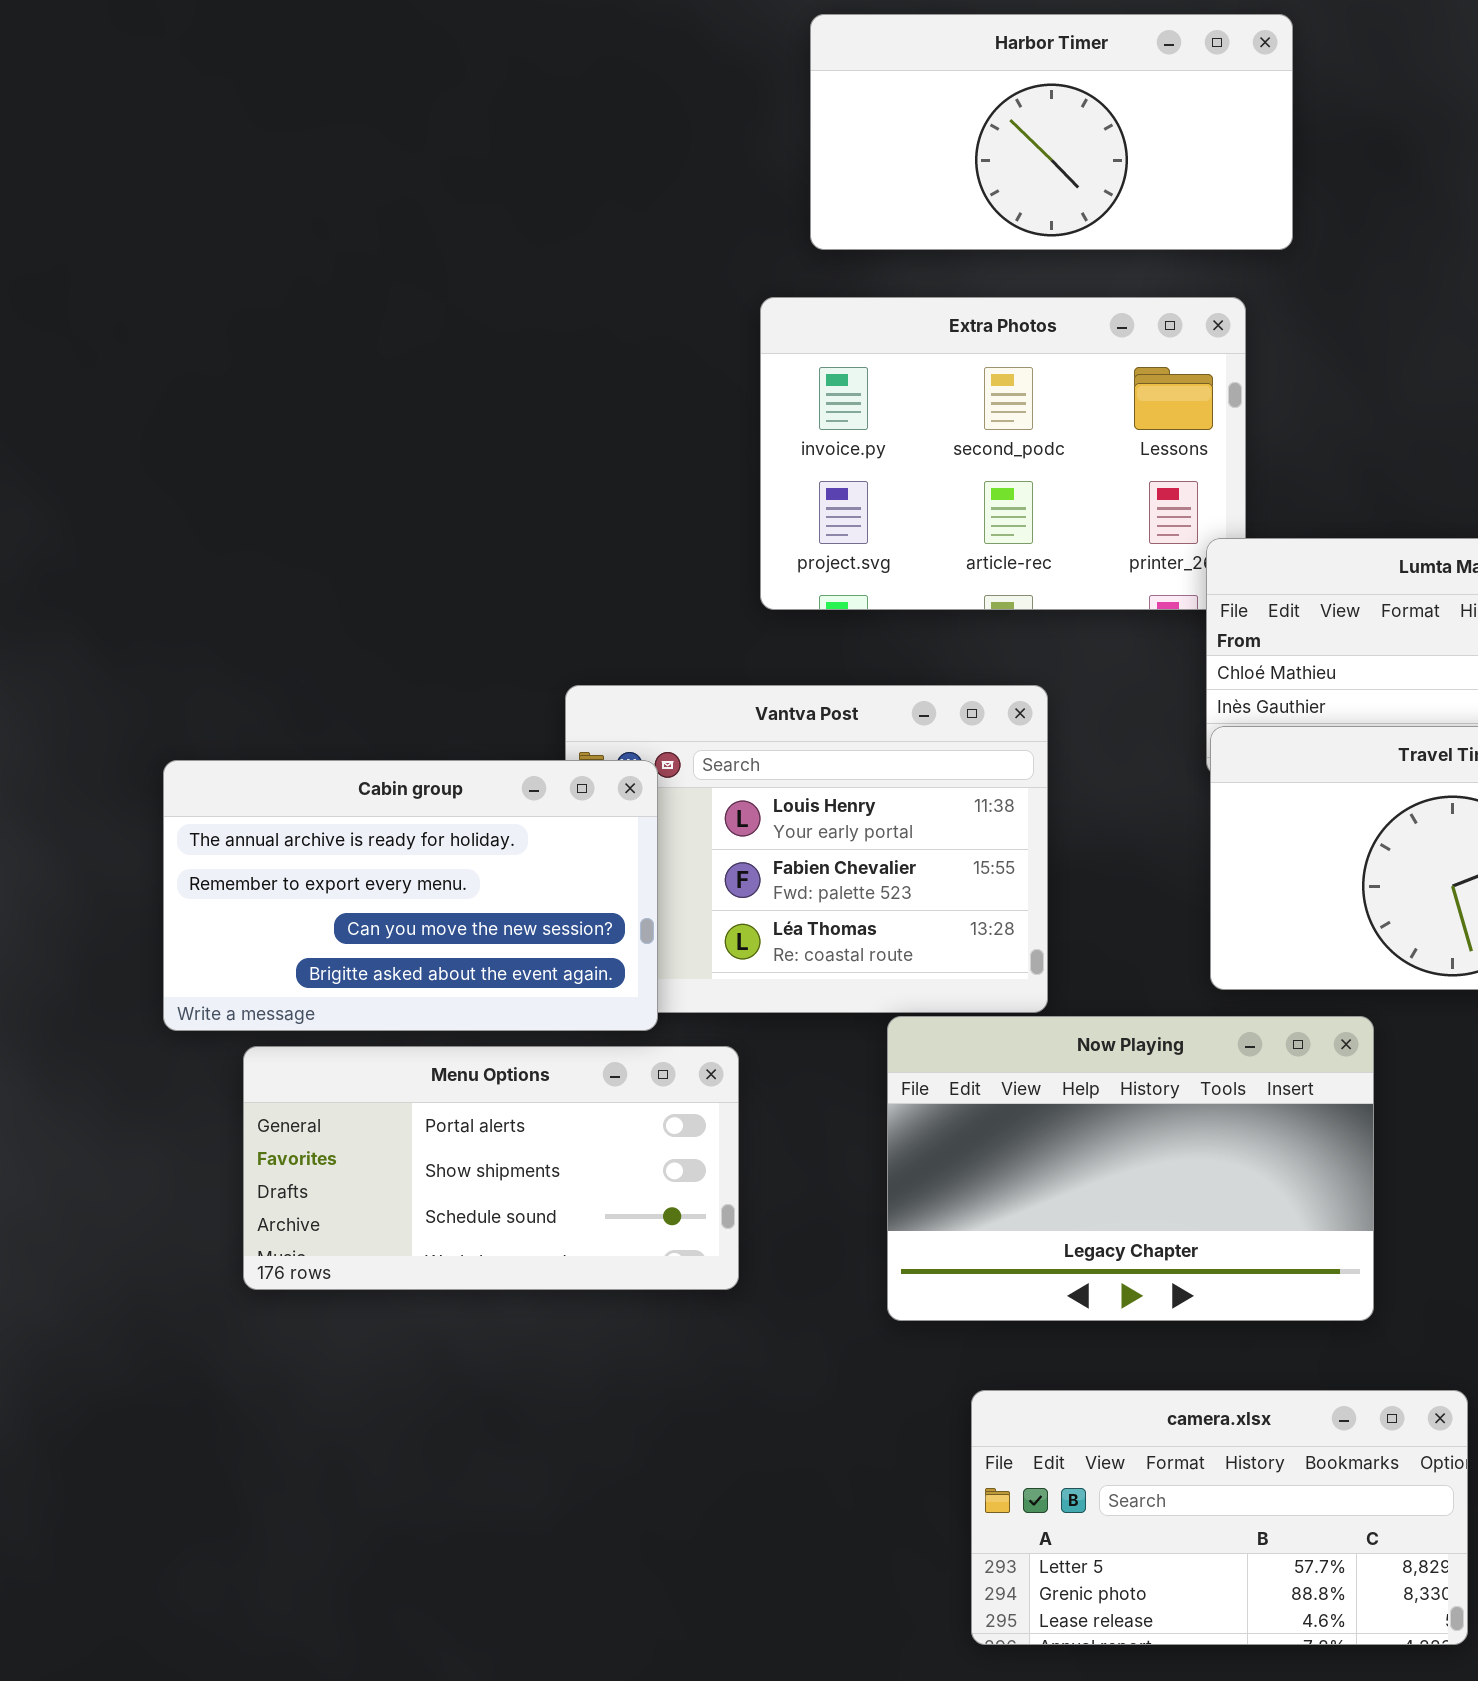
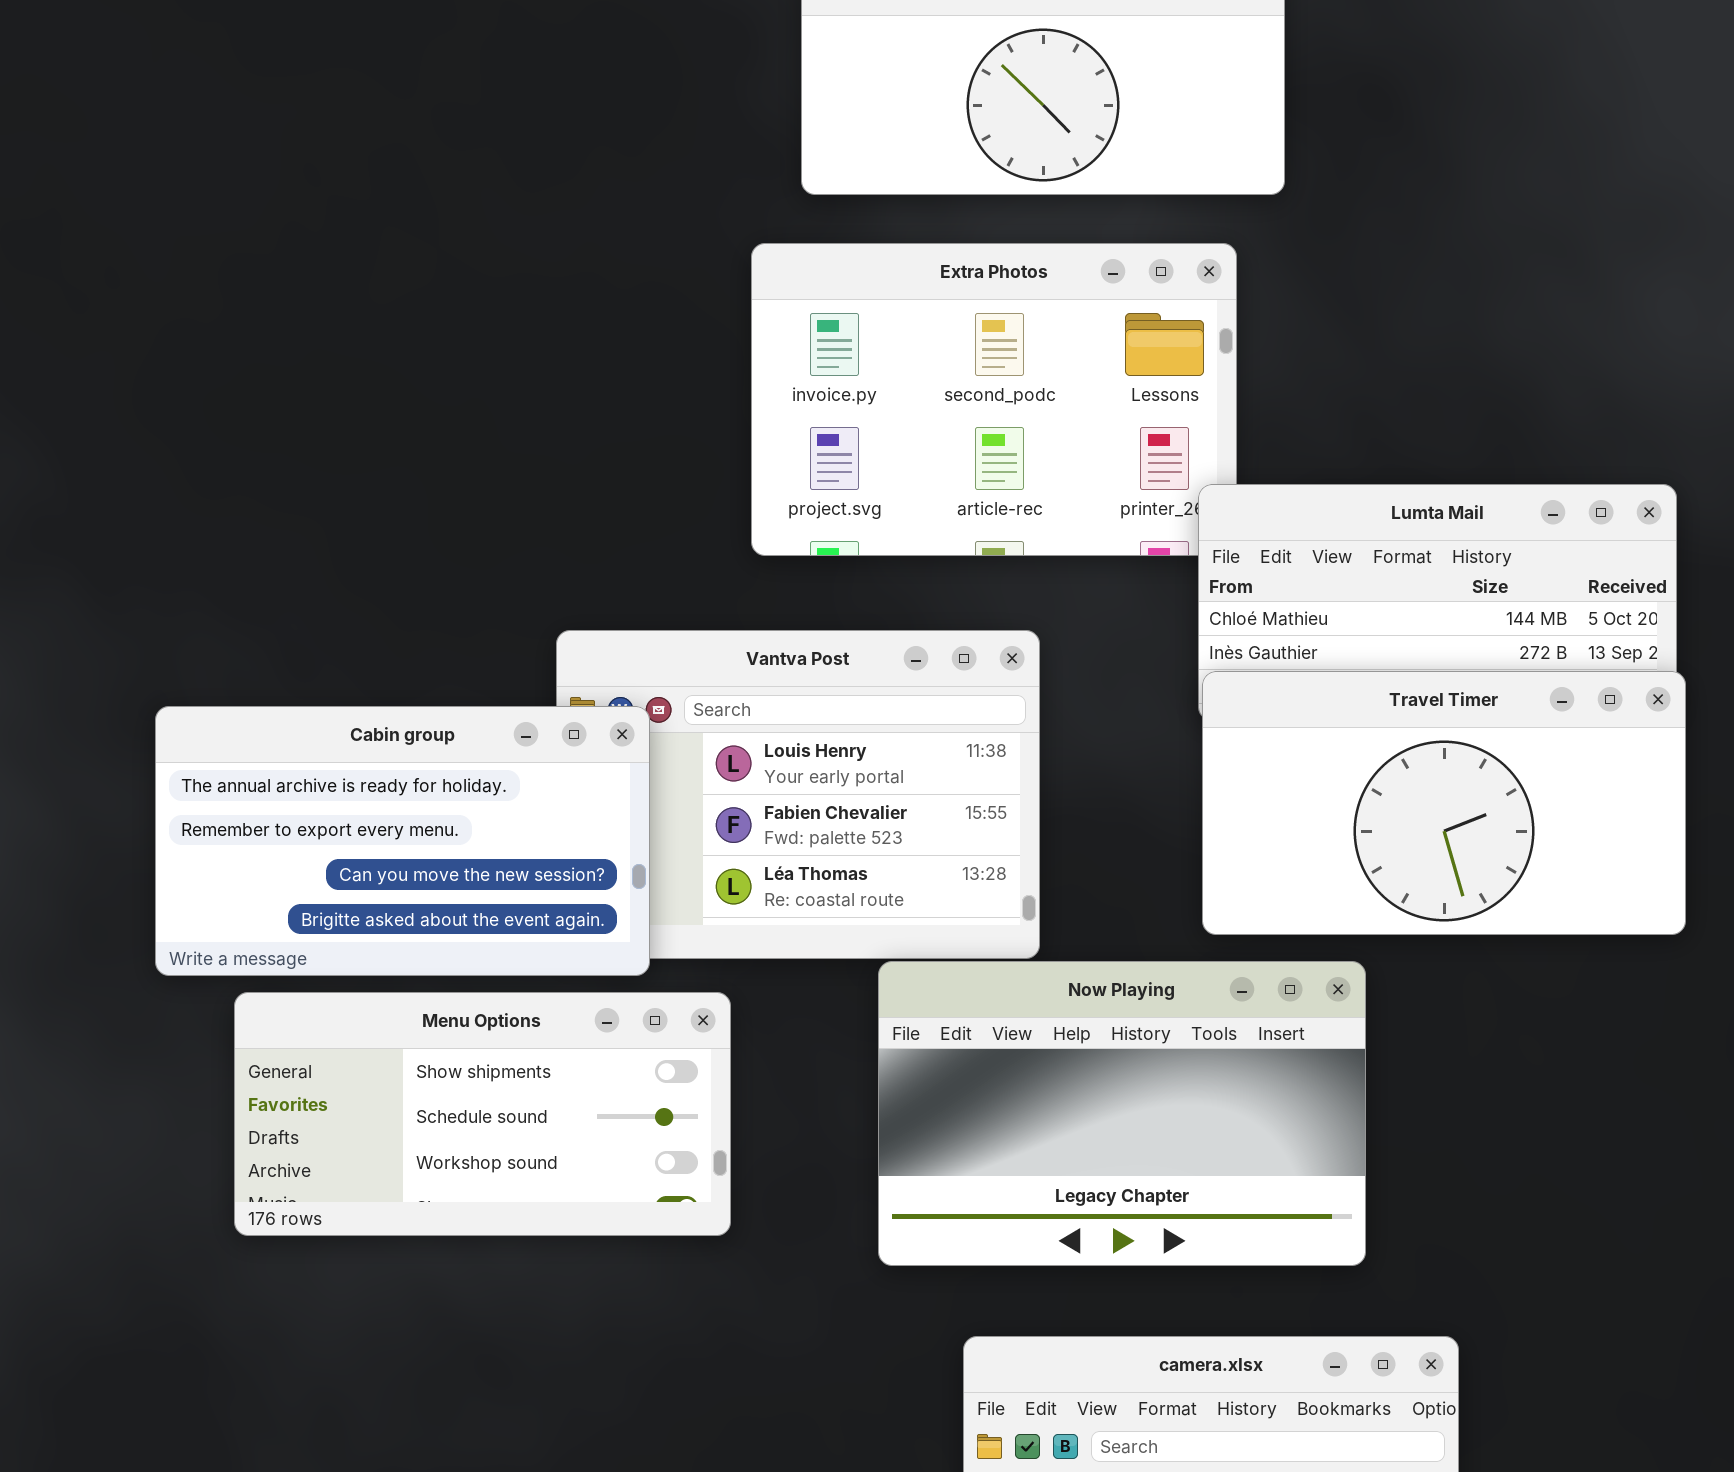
Menu Options: [243,1046,739,1290] -> [234,992,731,1236], scrolled down 1 row

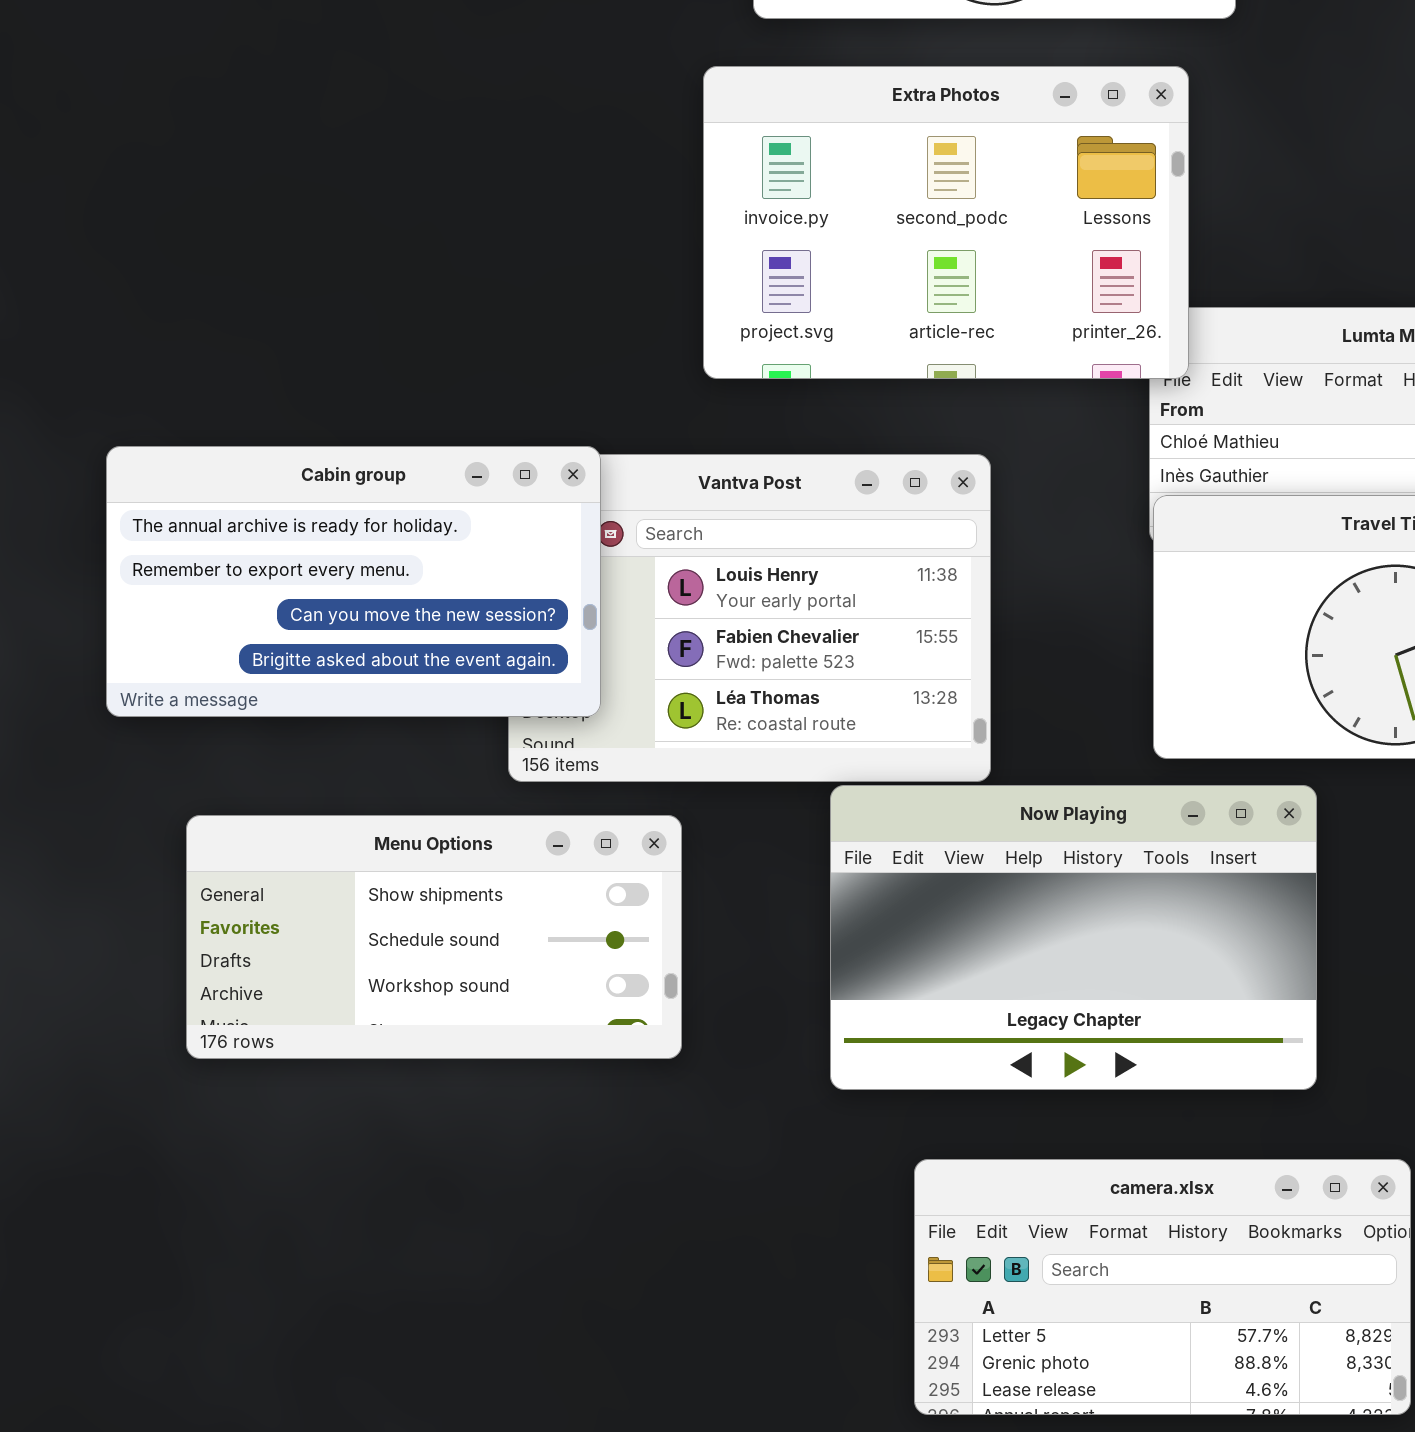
Extra Photos: [751,243,1237,556] -> [703,66,1189,379], raised
Cabin group: [155,706,650,976] -> [106,446,601,717], moved

